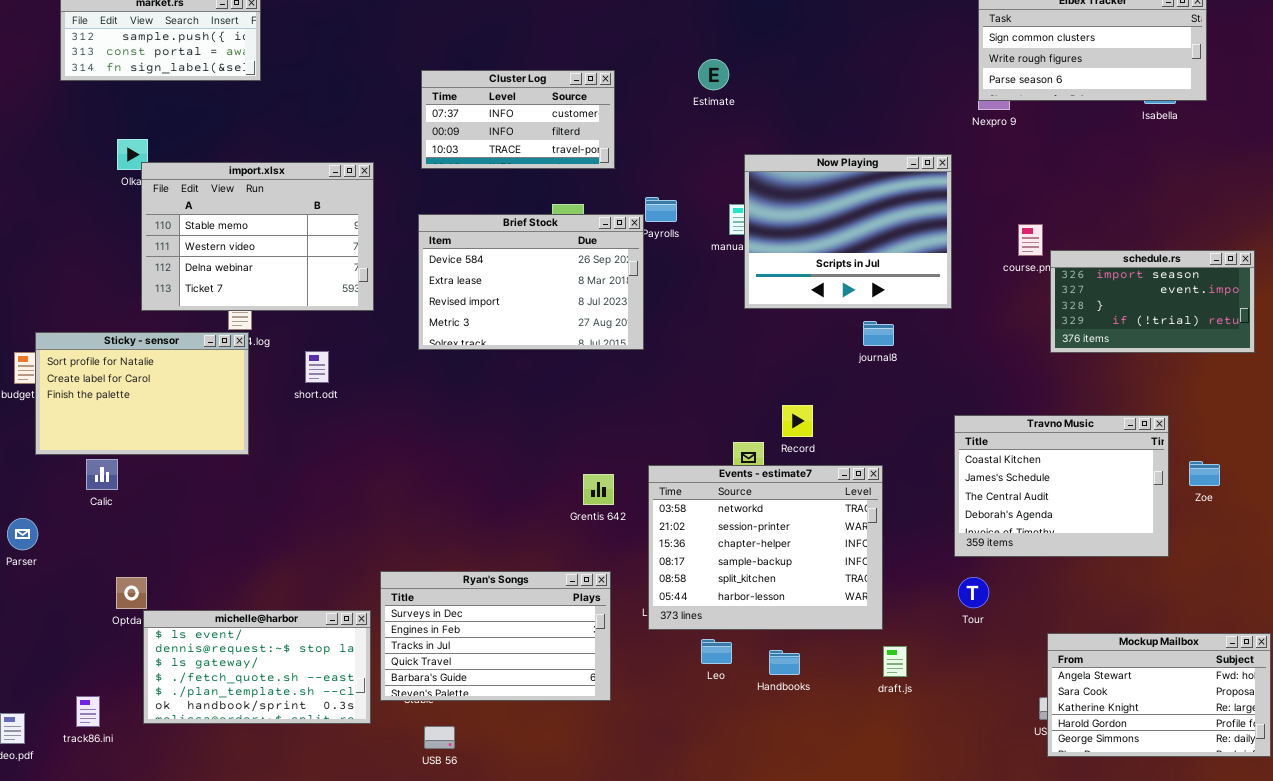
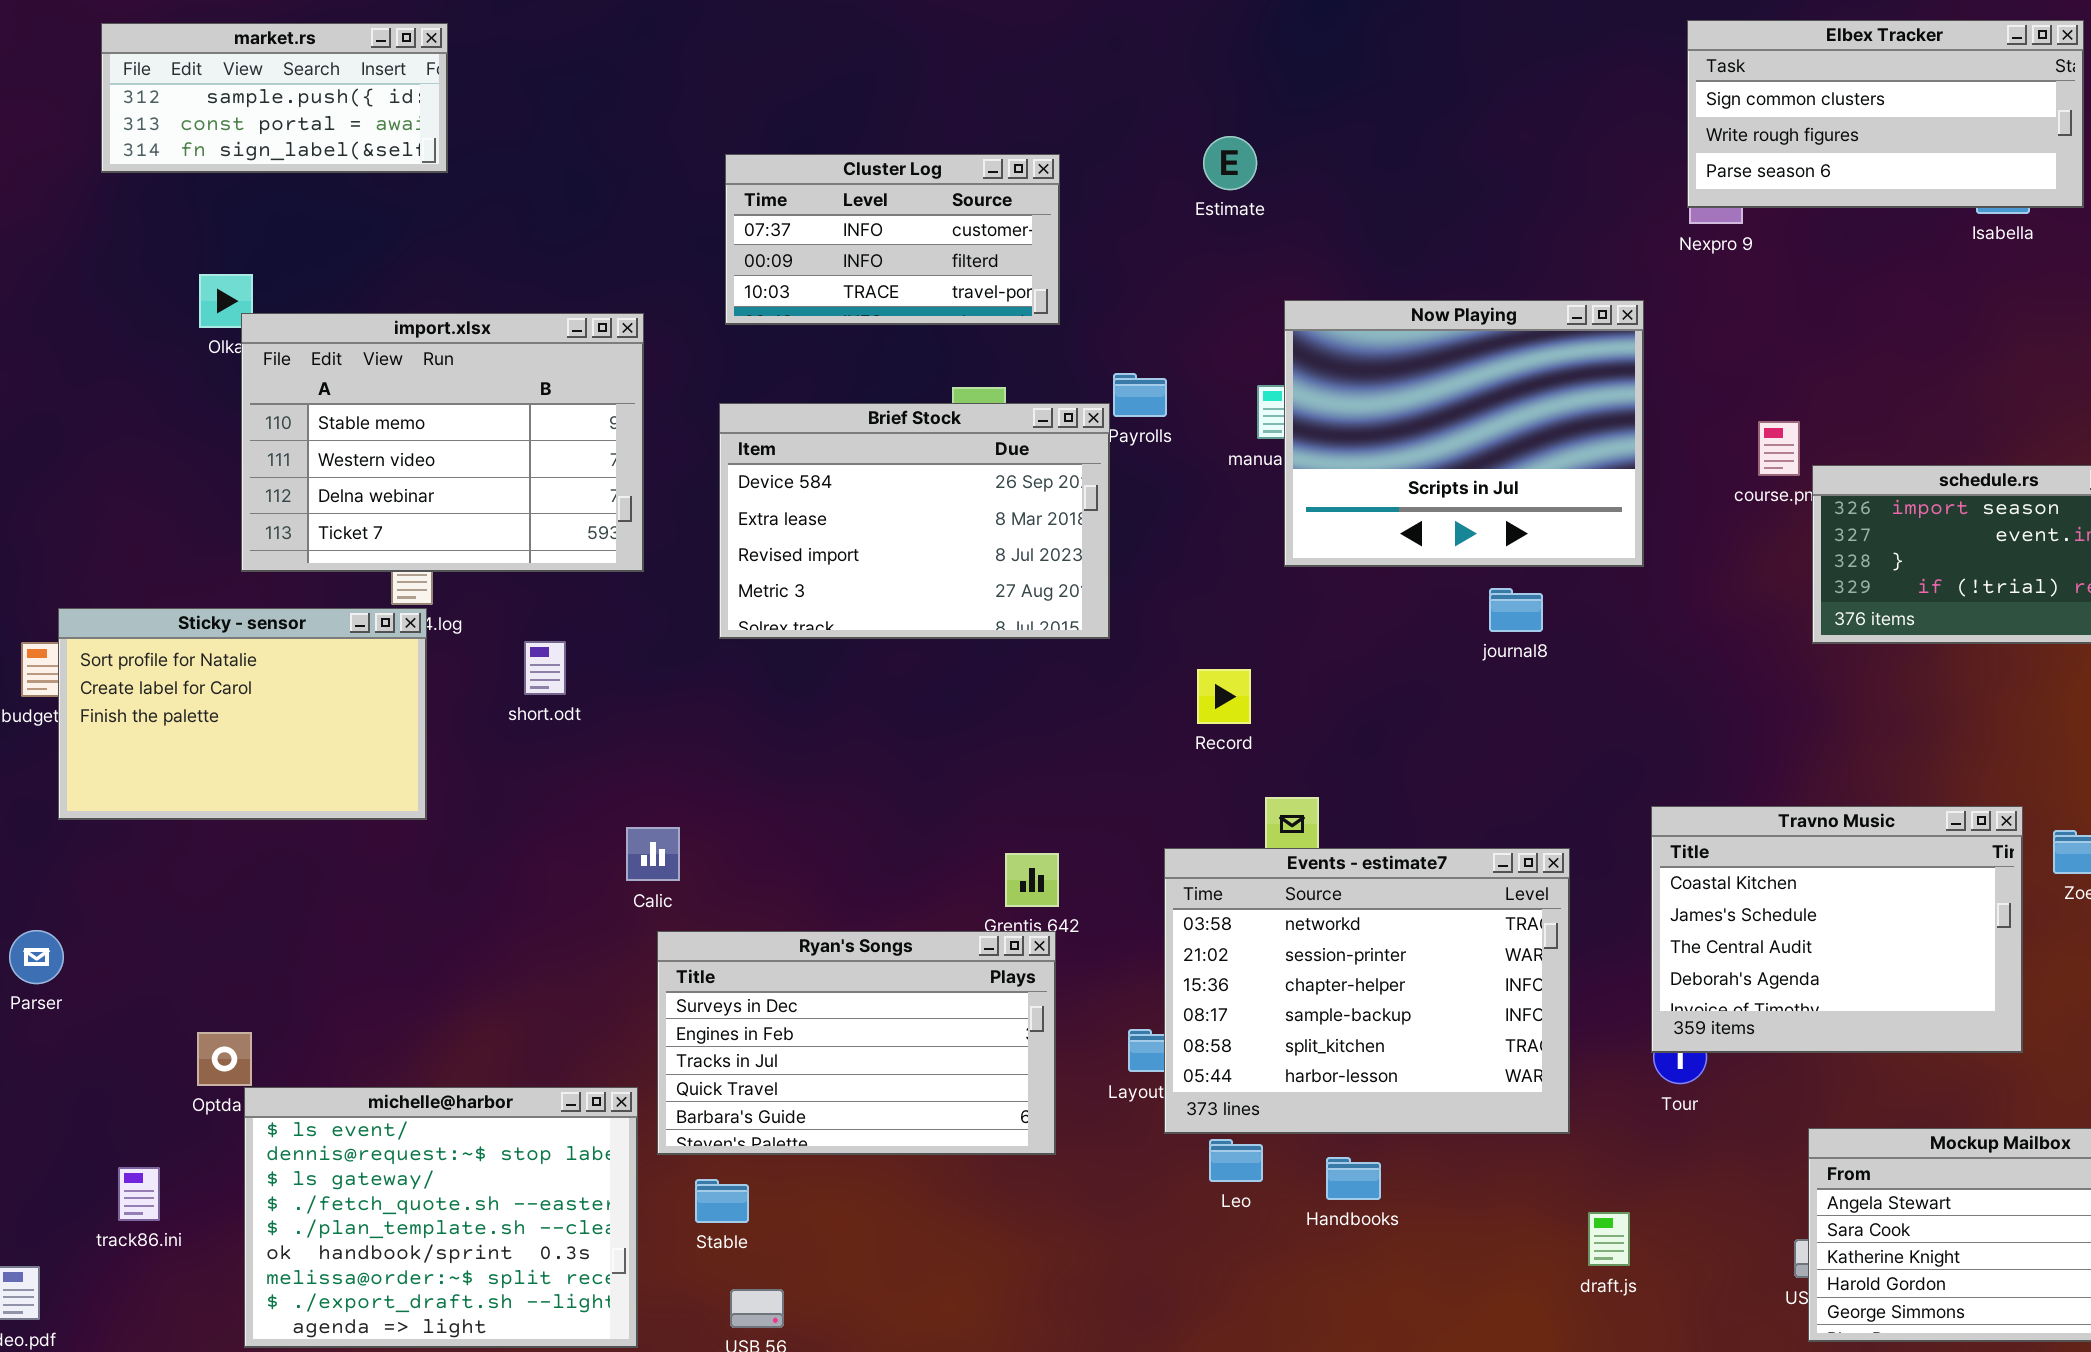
Record: [782,405,813,437] -> [1197,669,1251,724], moved
Travno Music: [954,415,1169,557] -> [1651,806,2023,1053], moved
Calic: [86,459,118,490] -> [626,827,680,881], moved
Events - estimate7: [648,465,883,630] -> [1164,848,1570,1134], moved
Ryan's Songs: [380,571,611,701] -> [657,931,1056,1155], moved
michelle@harbor: [143,610,371,724] -> [244,1087,638,1348], resized
draft.js: [883,646,907,677] -> [1588,1212,1630,1266], moved
track86.ini: [76,696,100,727] -> [118,1167,160,1221], moved

